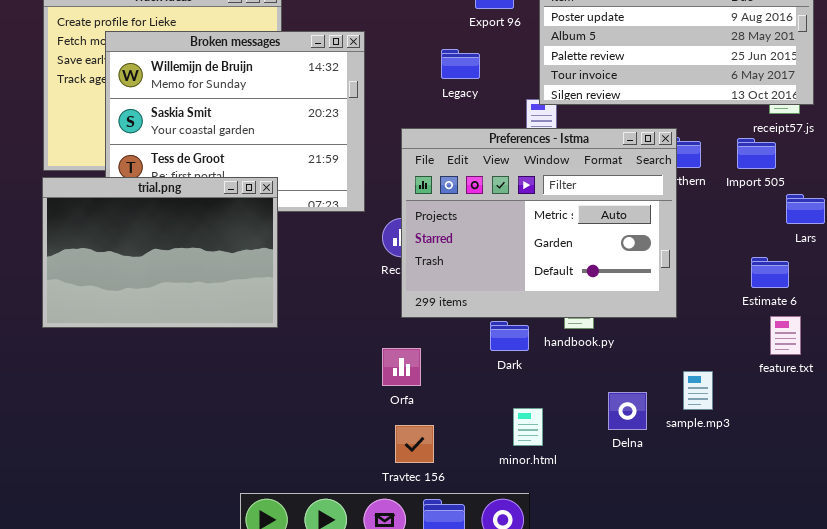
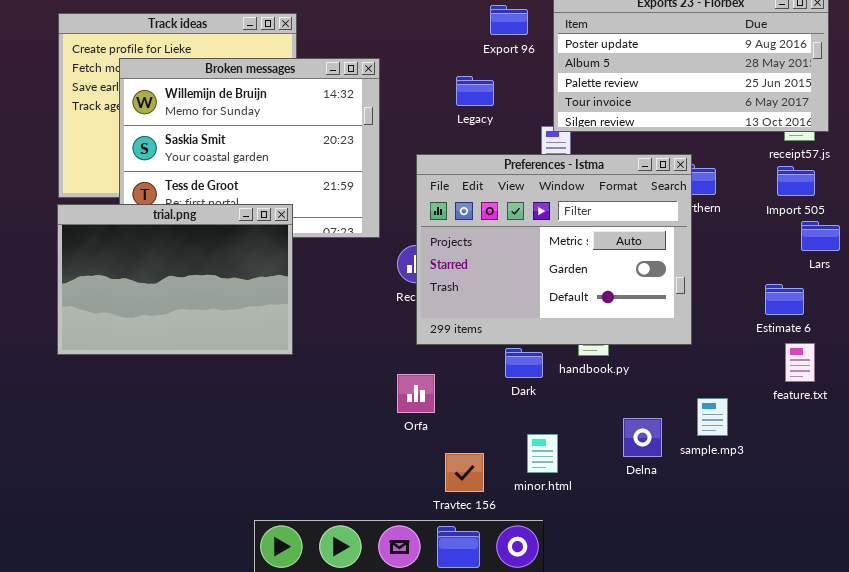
Import 505: [737,138,776,169] -> [777,166,815,196], moved
Travtec 156: [395,425,434,463] -> [445,453,484,492], moved

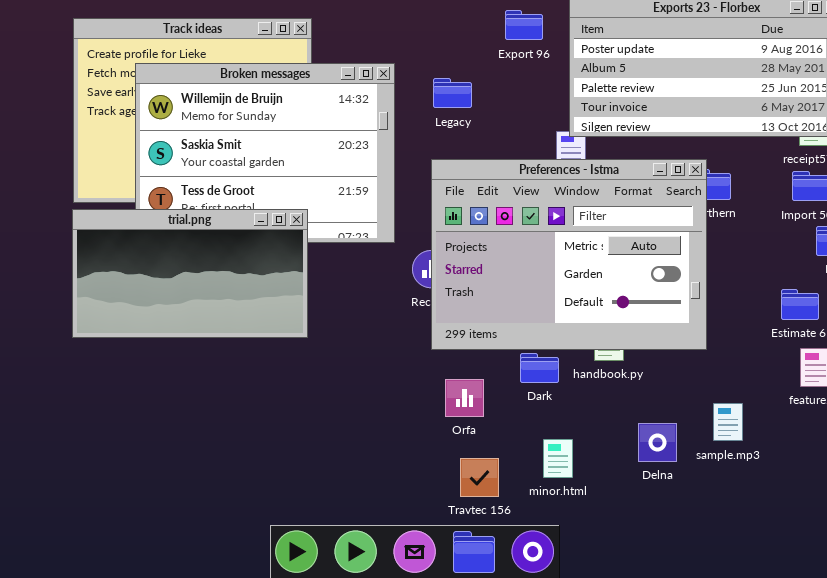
Legacy: [456,76,494,106] -> [433,78,472,108], moved
trial.png: [57,204,293,355] -> [72,209,308,338], resized
Orfa: [397,374,435,413] -> [445,379,484,417], moved

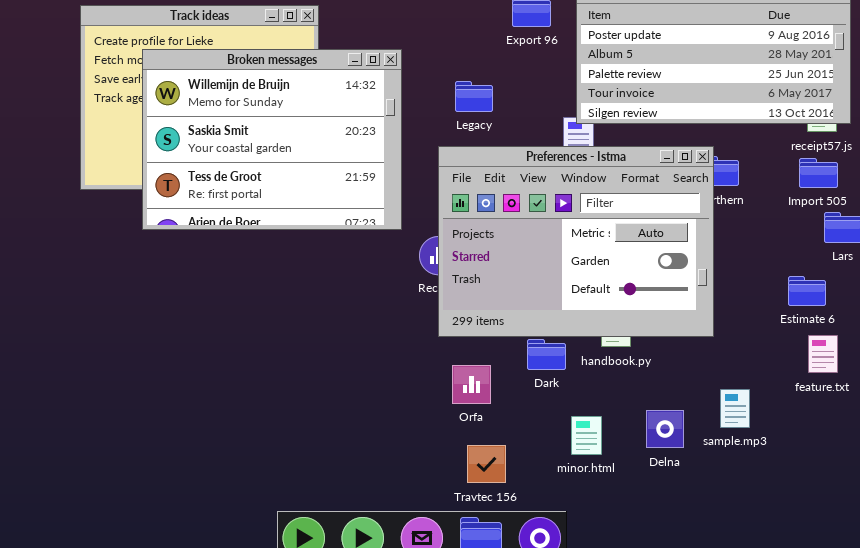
Legacy: [433,78,472,108] -> [455,81,493,112], moved
trial.png: [72,209,308,338] -> none, closed
minor.html: [543,439,573,478] -> [571,416,602,455], moved

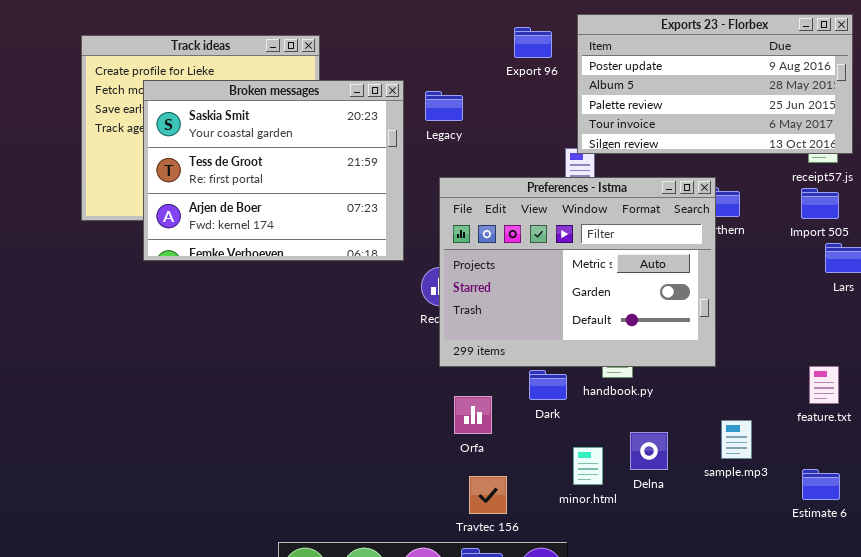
Broken messages: [142,49,402,230] -> [143,80,404,261], scrolled down 1 row
Legacy: [455,81,493,112] -> [425,91,463,121], moved
Estimate 6: [788,276,826,306] -> [802,469,840,500], moved
Delna: [646,410,684,448] -> [630,432,668,470], moved

